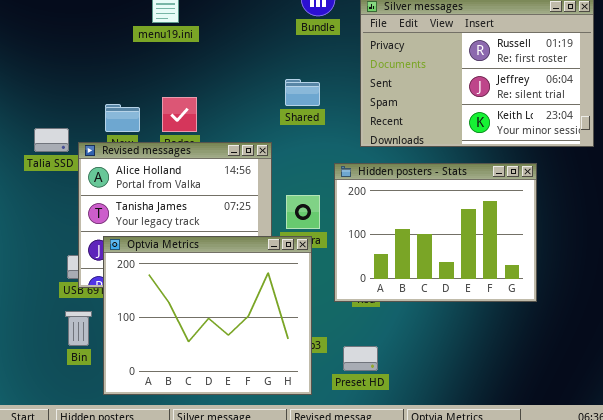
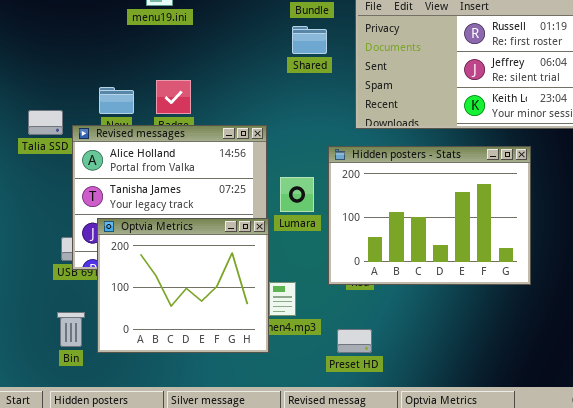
Shared: [285,79,320,106] -> [292,26,327,54], moved
Optvia Metrics: [103,236,312,395] -> [97,218,269,353], resized
Bin: [65,311,92,346] -> [57,312,85,347], moved

